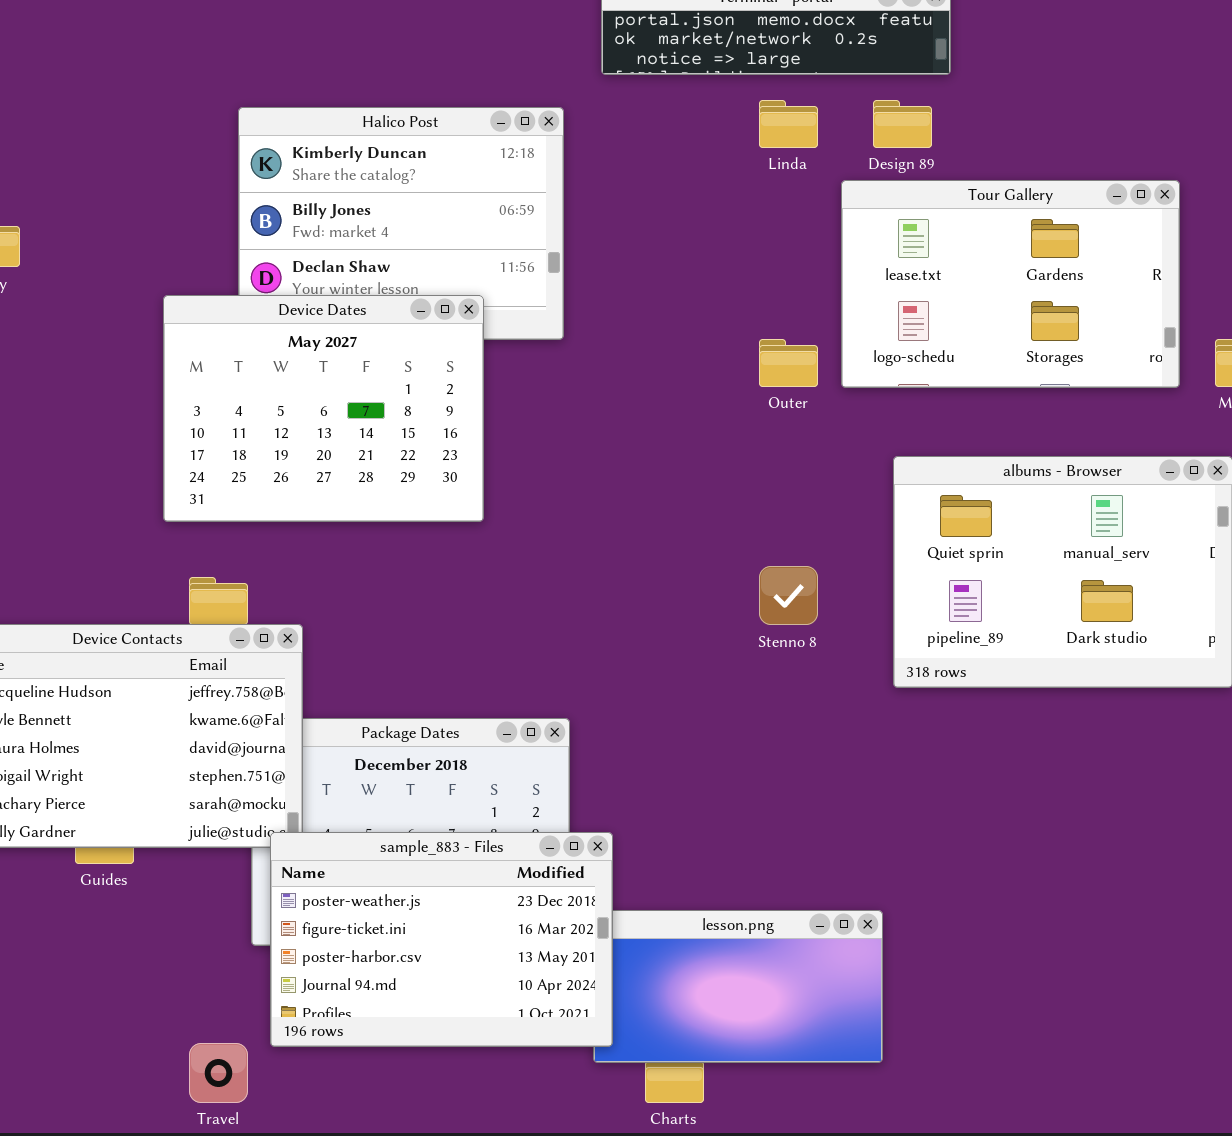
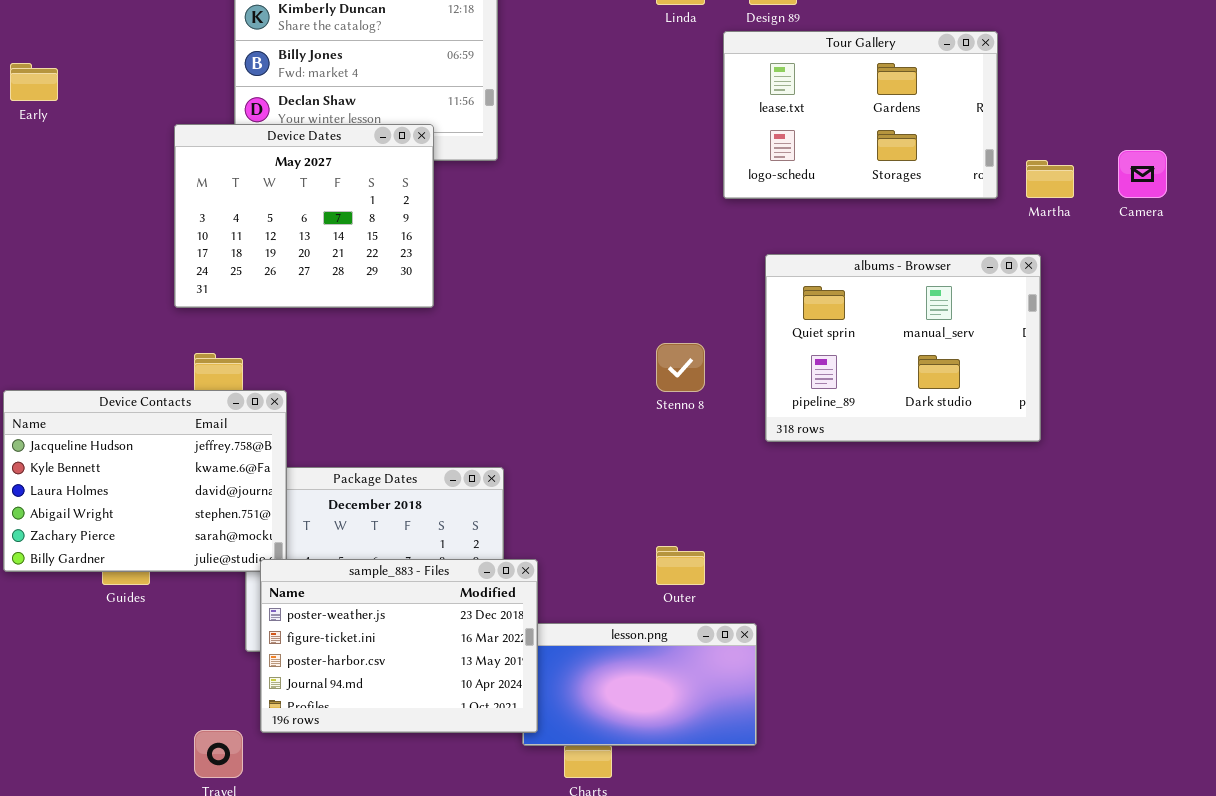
Outer: [759,339,818,387] -> [656,546,705,585], moved

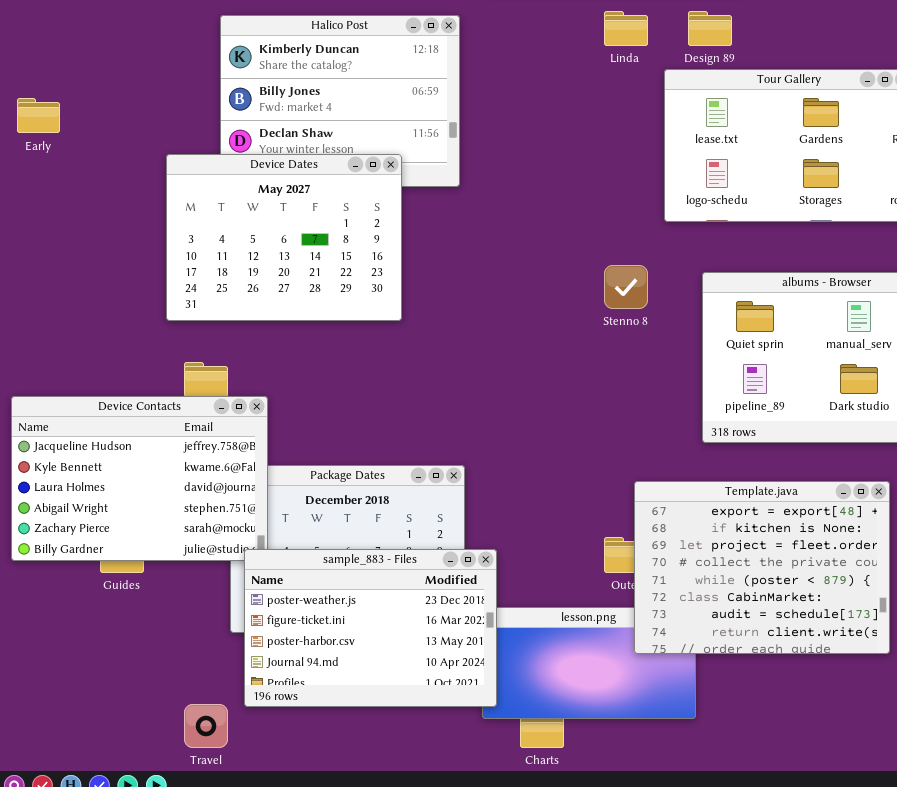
Stenno 8: [656,343,705,392] -> [604,265,648,309], moved
Template.java: none -> [634,481,890,654], opened

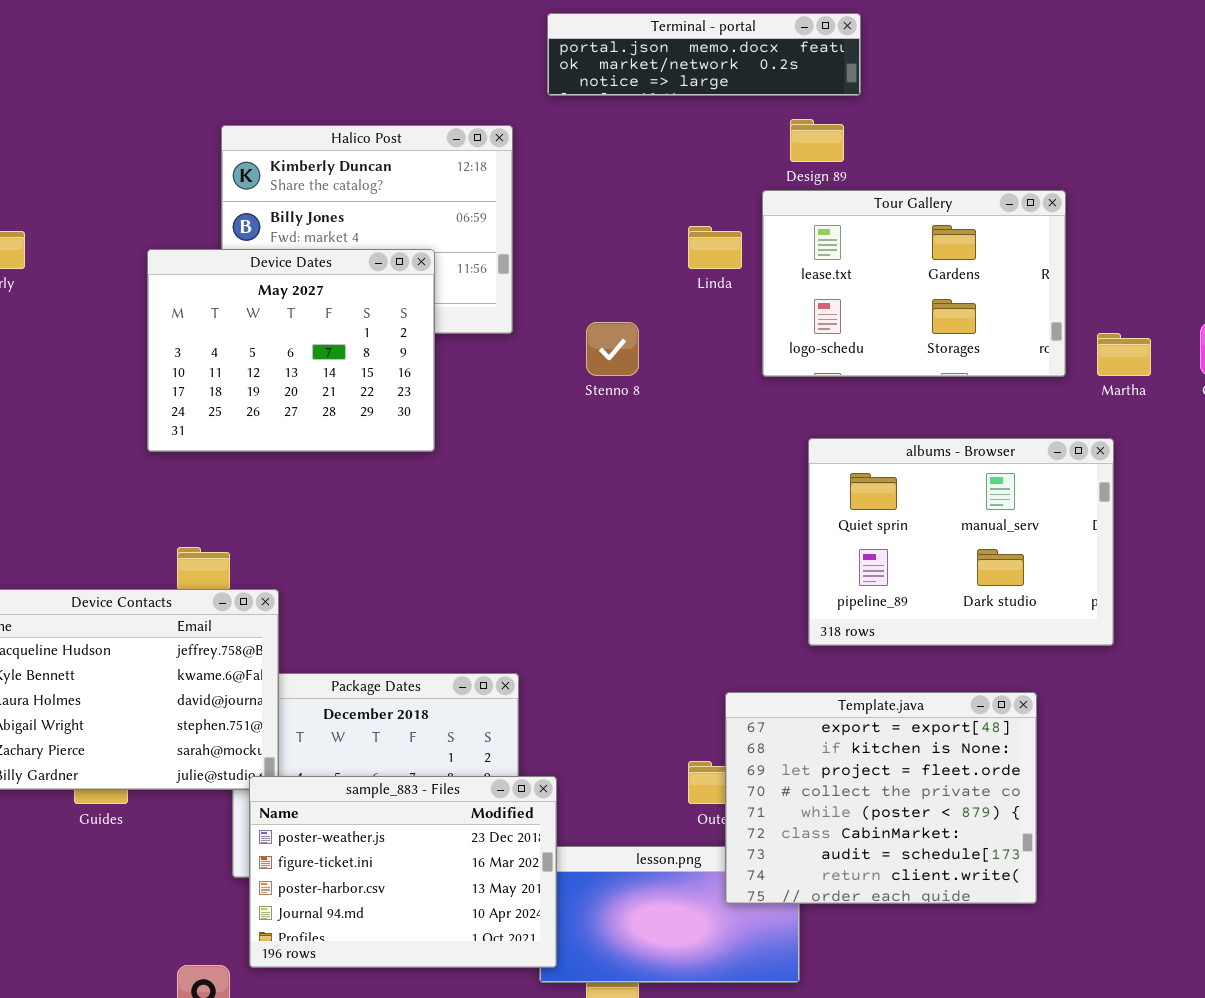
Linda: [604,11,648,46] -> [688,226,742,269], moved
Device Dates: [166,154,402,321] -> [147,249,435,452], moved
Stenno 8: [604,265,648,309] -> [586,322,639,376], moved

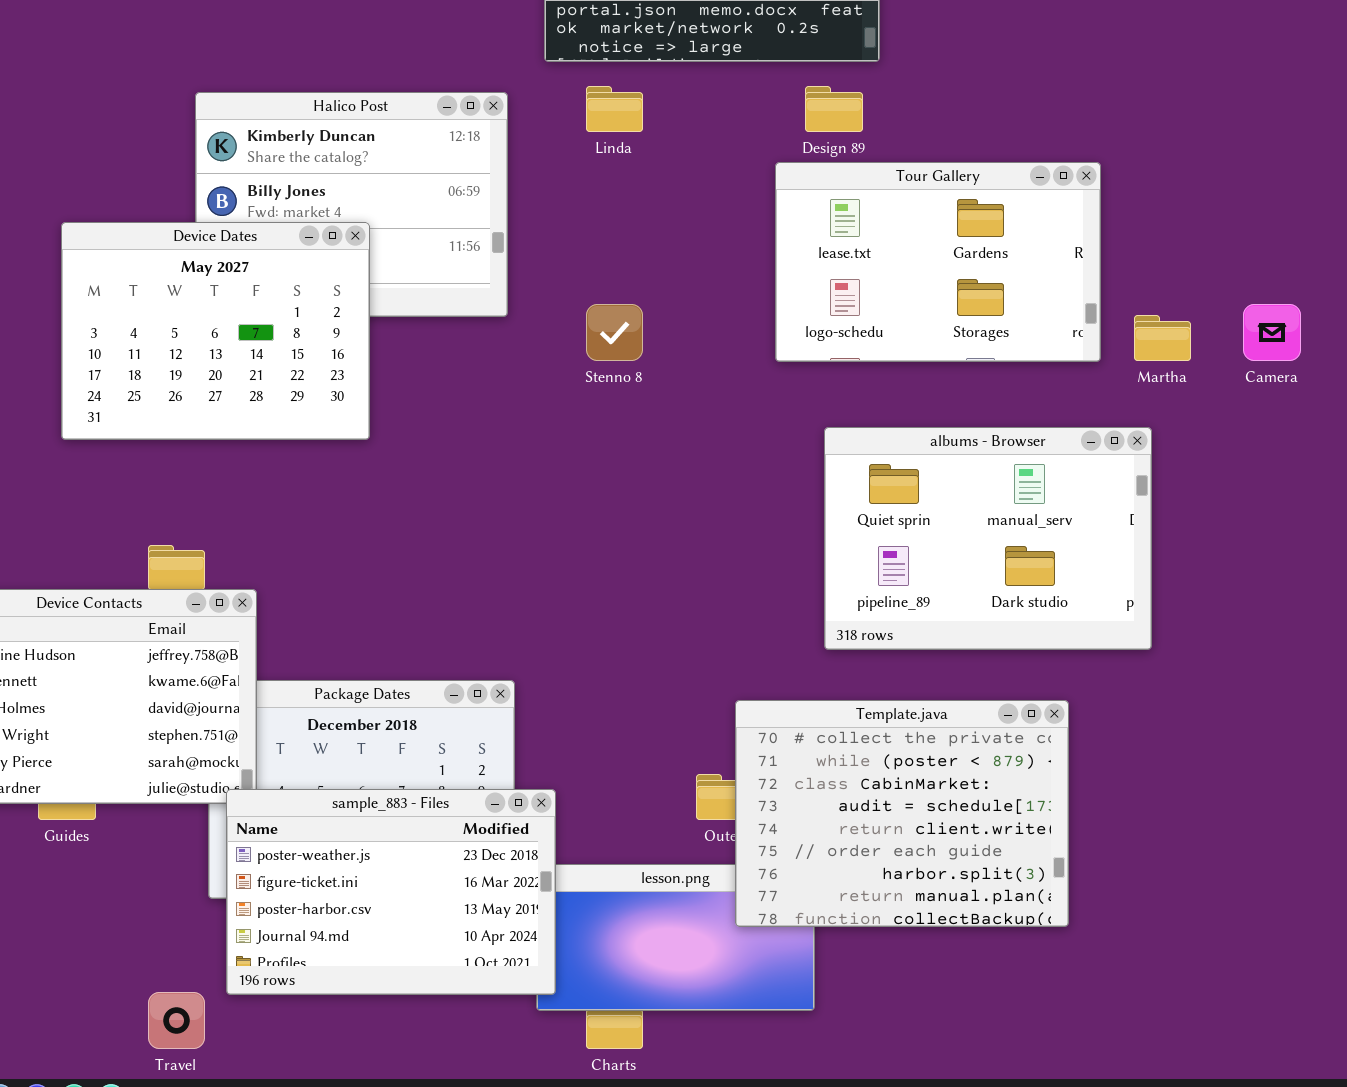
Linda: [688,226,742,269] -> [586,86,643,132], moved
Device Dates: [147,249,435,452] -> [61,222,370,440], moved
Template.java: [725,692,1037,904] -> [735,700,1069,927], scrolled down 3 rows

